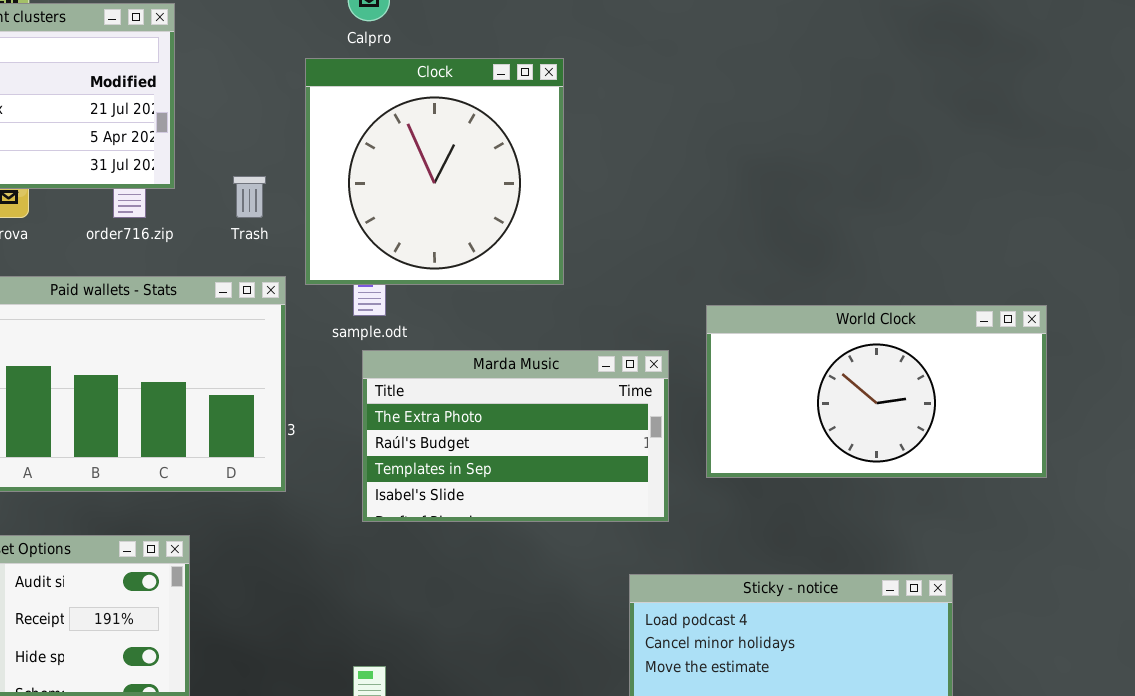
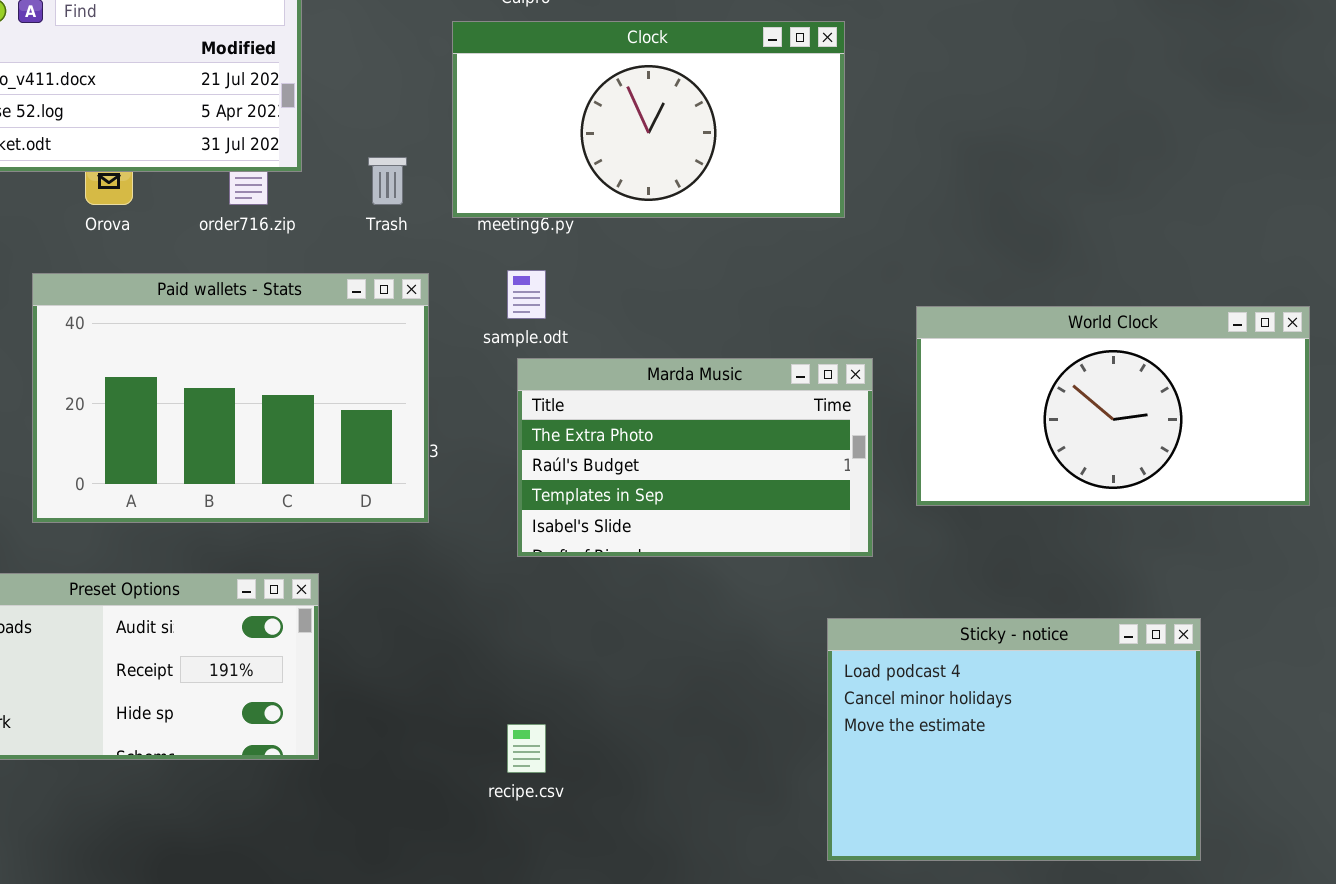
Clock: [305,58,564,285] -> [452,21,845,218], resized

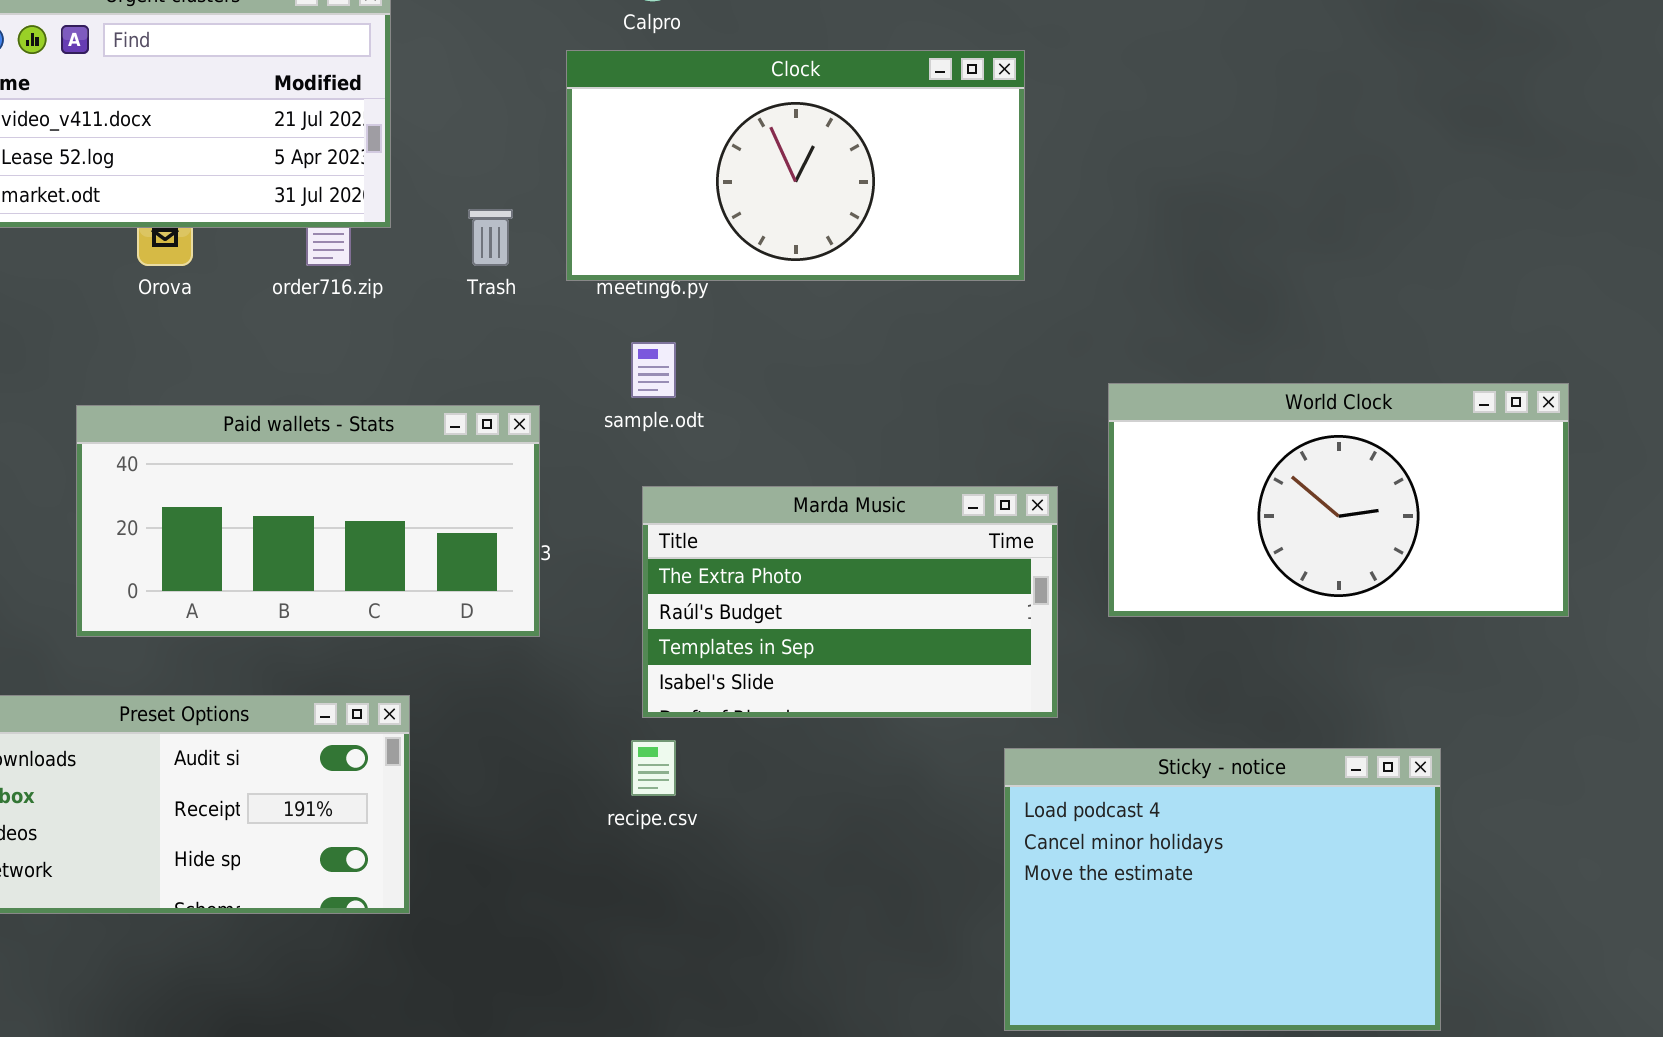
Paid wallets - Stats: [32,273,429,523] -> [76,405,540,637], resized
Marda Music: [517,358,873,557] -> [642,486,1058,718], moved
recipe.csv: [507,724,546,773] -> [631,740,676,796], moved

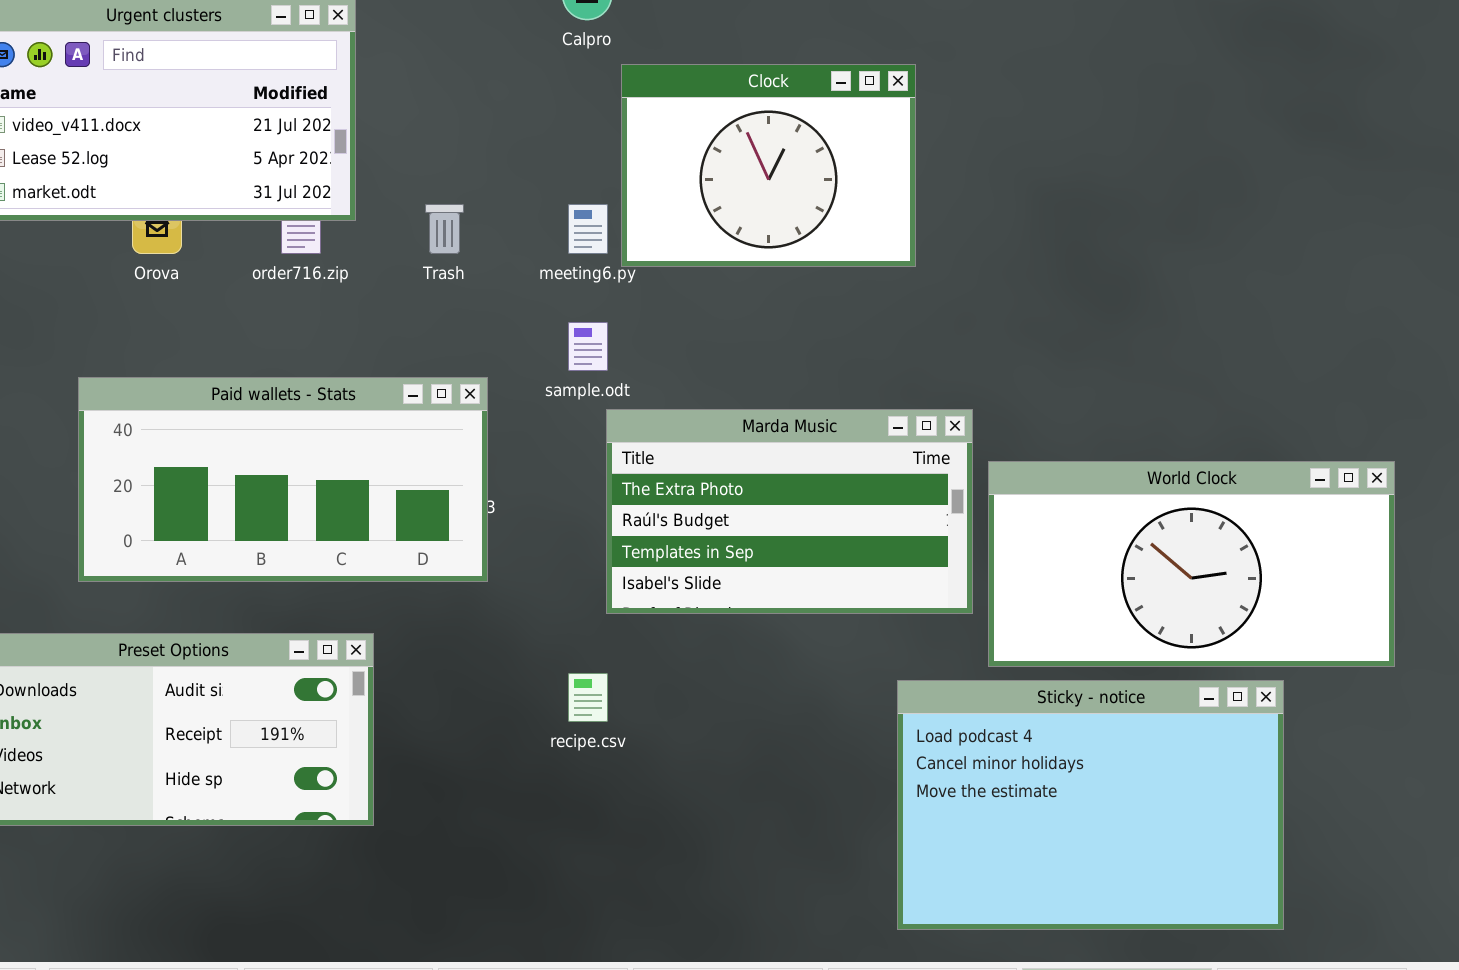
Clock: [566,50,1025,281] -> [621,64,916,267], resized
World Clock: [1108,383,1569,617] -> [988,461,1395,667], moved
Marda Music: [642,486,1058,718] -> [606,409,973,614], moved

